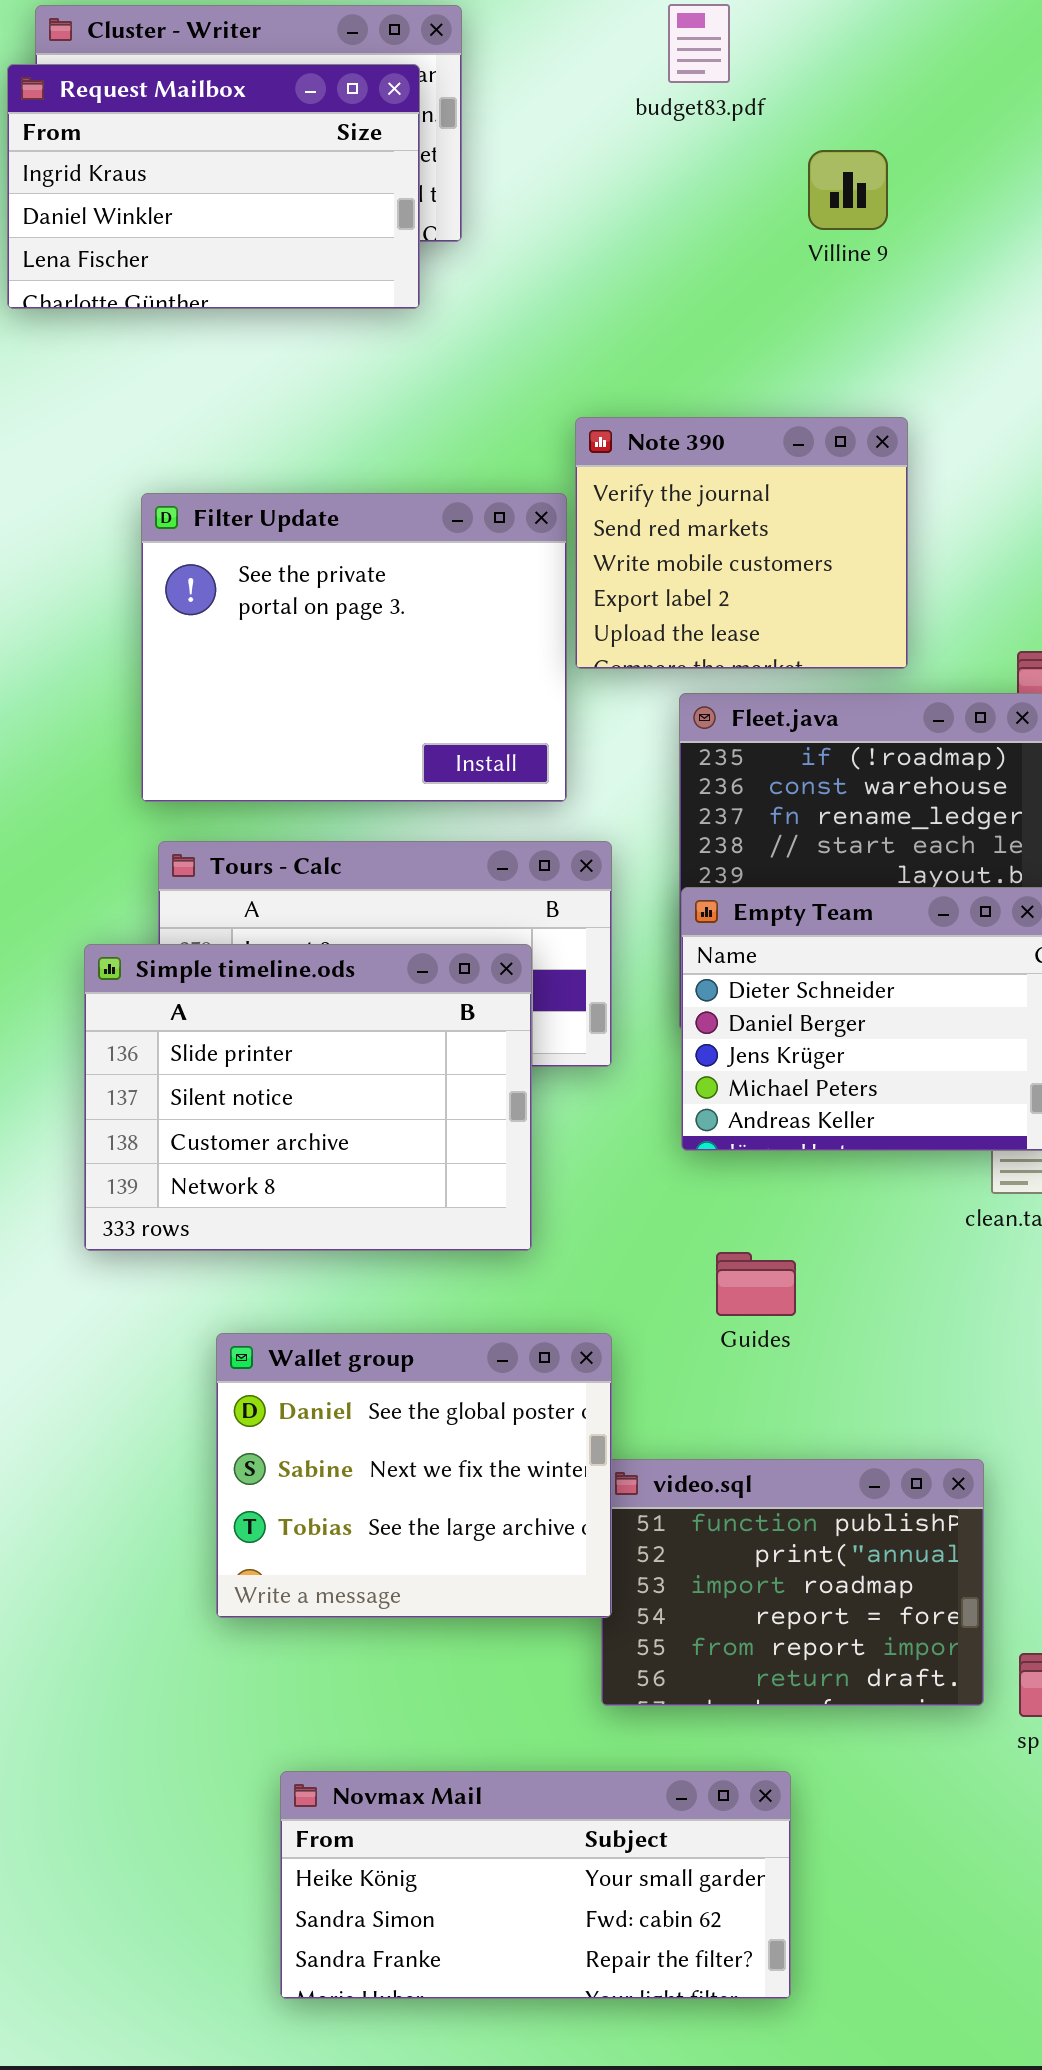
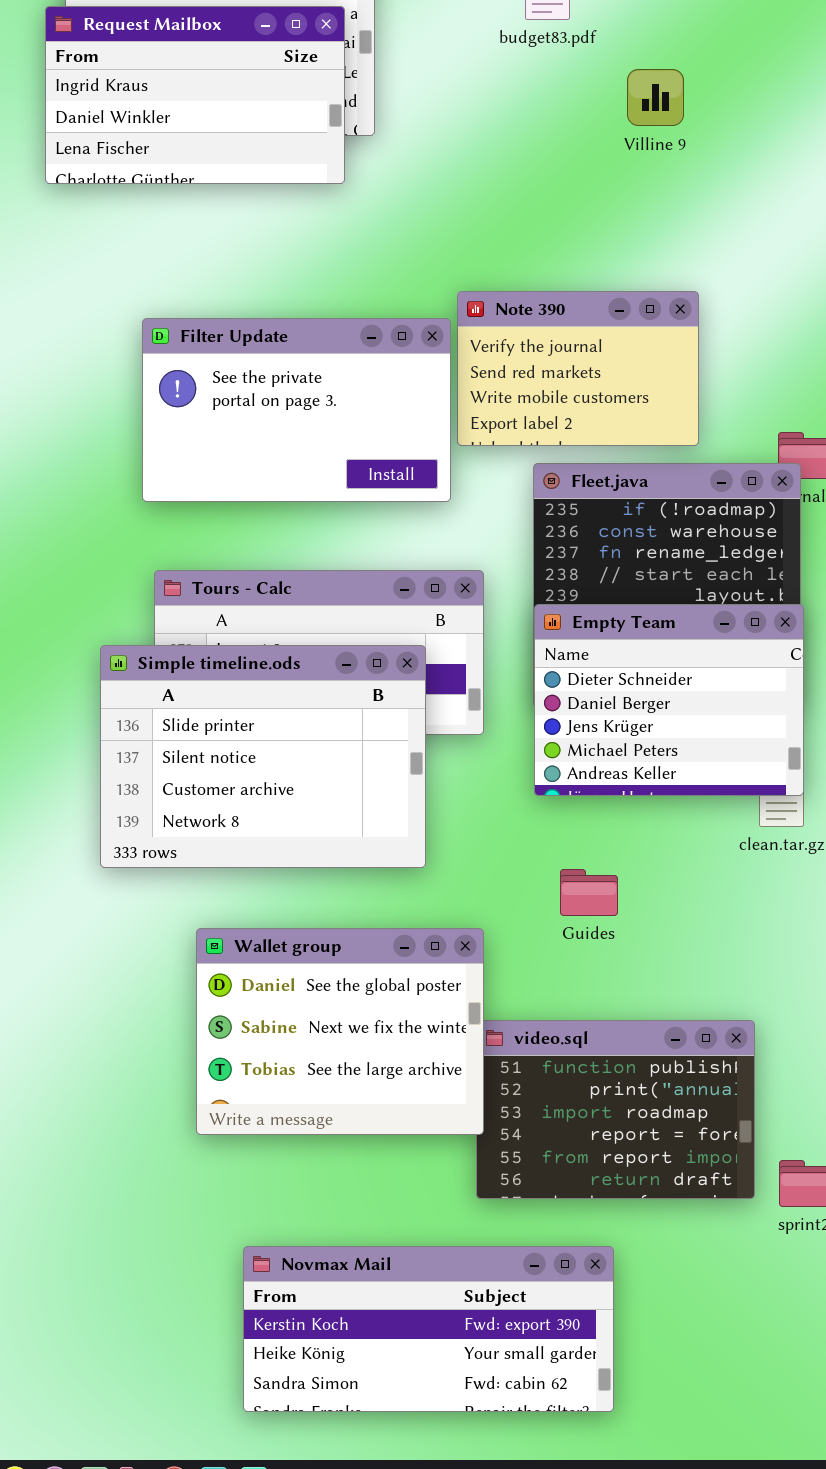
Note 390: [575,417,908,669] -> [457,291,699,446], resized
Filter Update: [141,493,567,802] -> [142,318,451,502], resized
Novmax Mail: [280,1771,791,1999] -> [243,1246,614,1412], scrolled up 1 row

